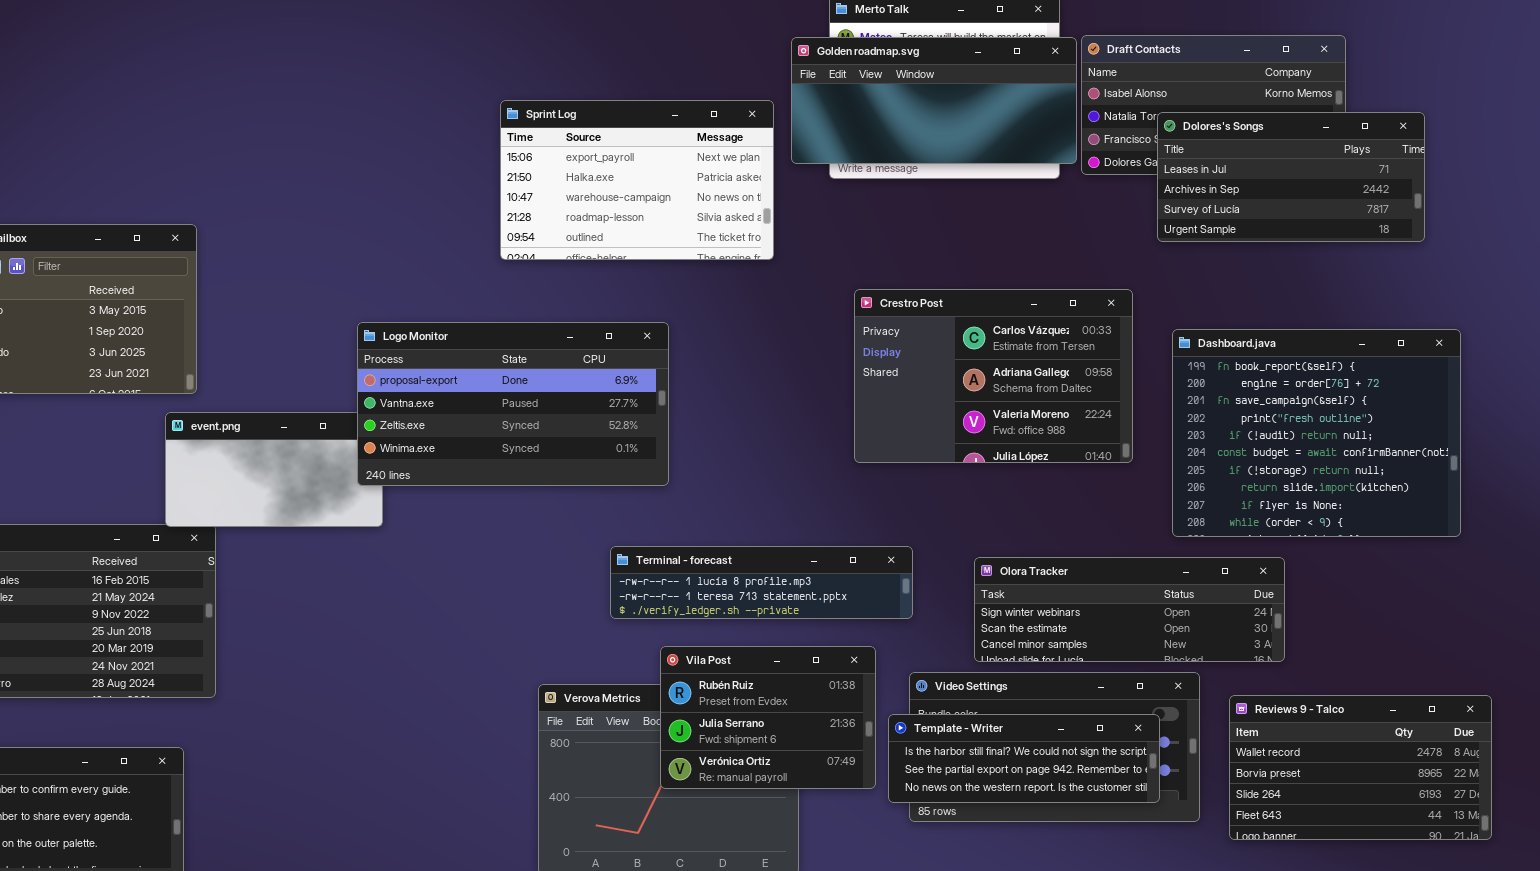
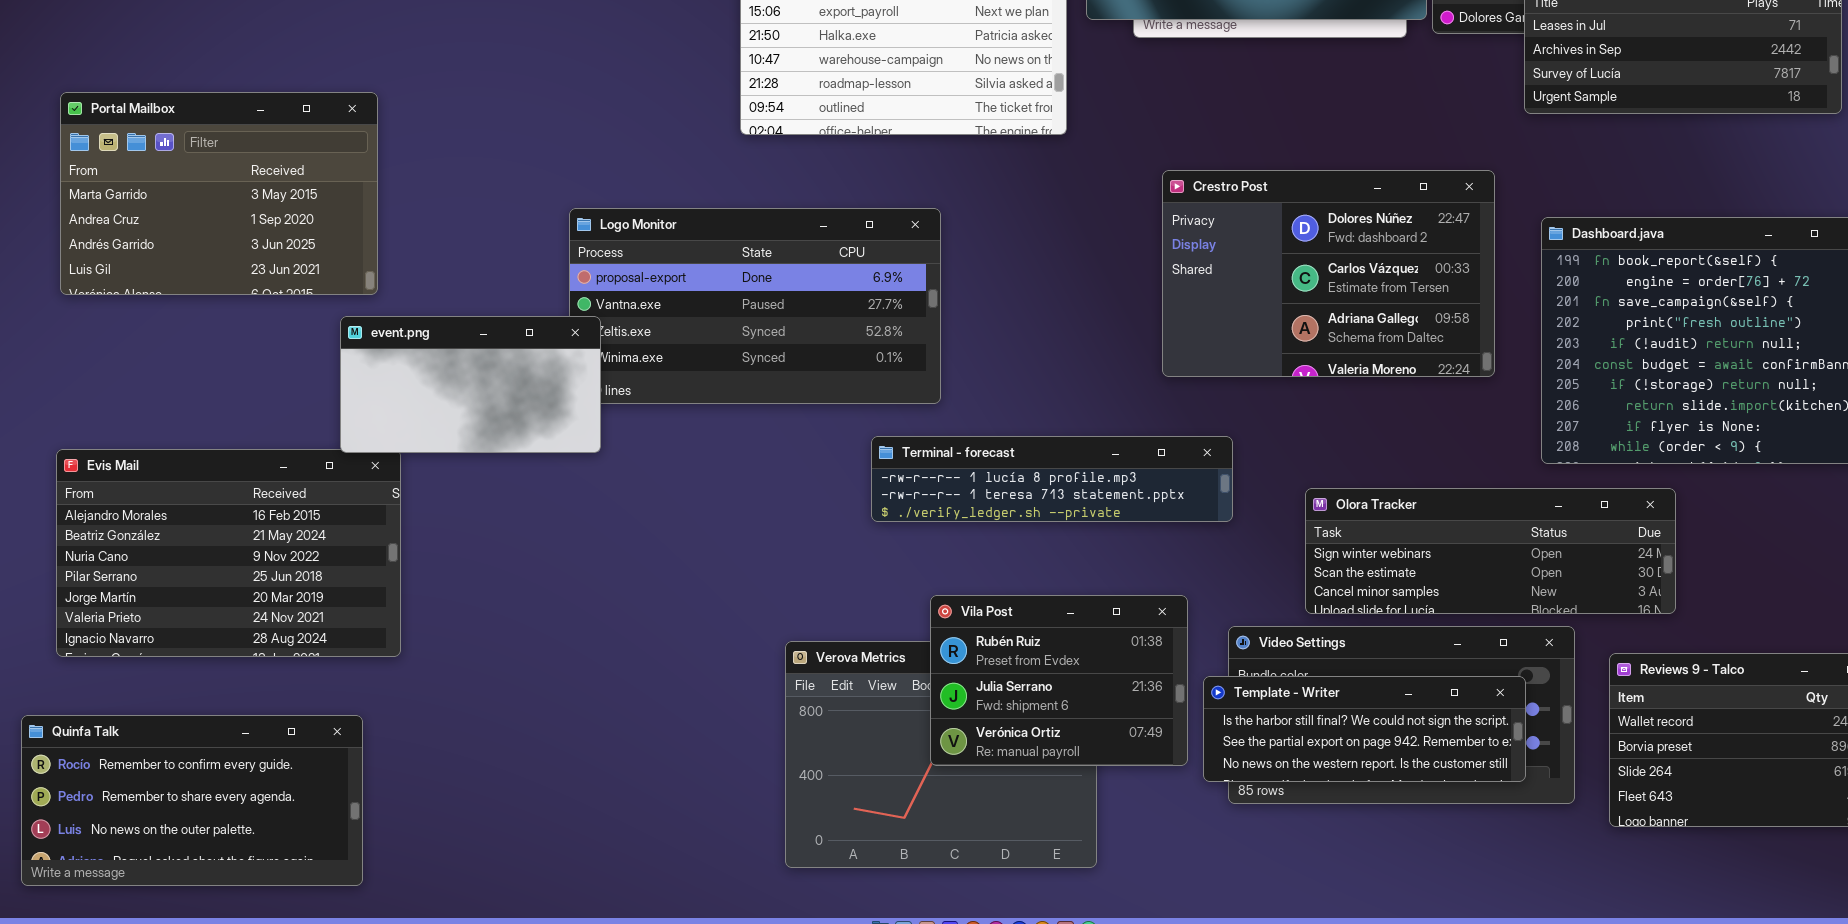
Crestro Post: [854,289,1133,463] -> [1162,170,1495,377], scrolled up 1 row
event.png: [165,412,383,527] -> [340,316,601,453], raised
Terminal - forecast: [610,546,913,619] -> [871,436,1233,522], moved

